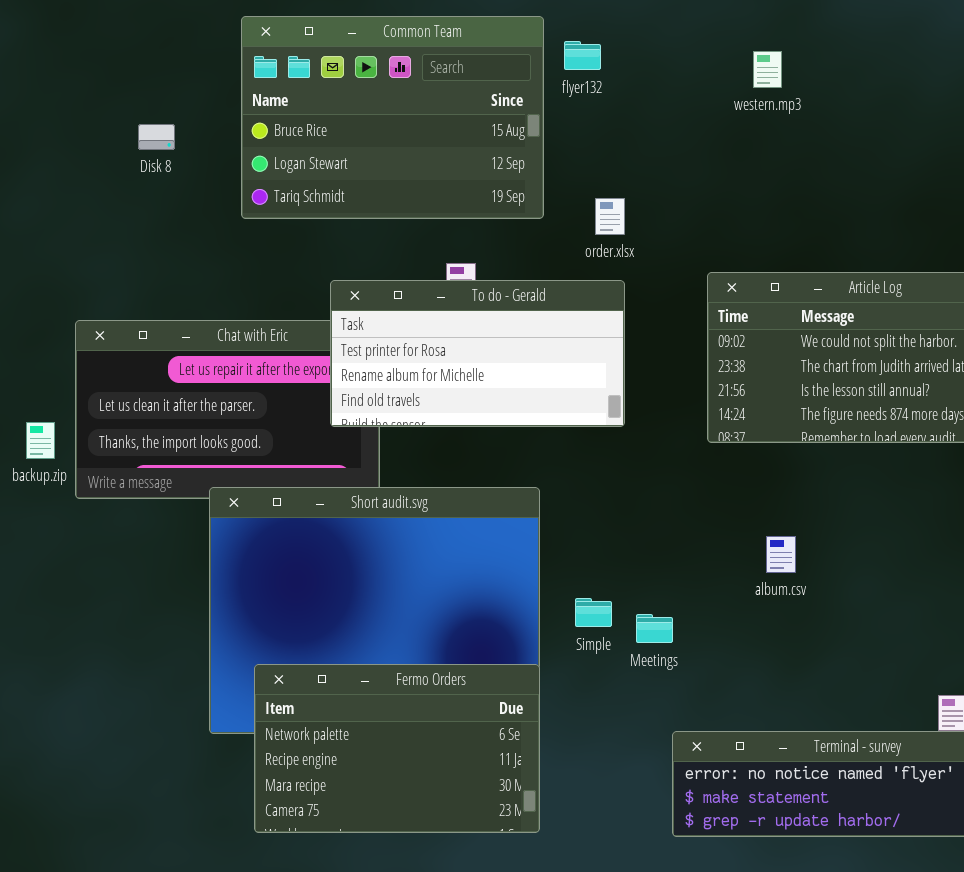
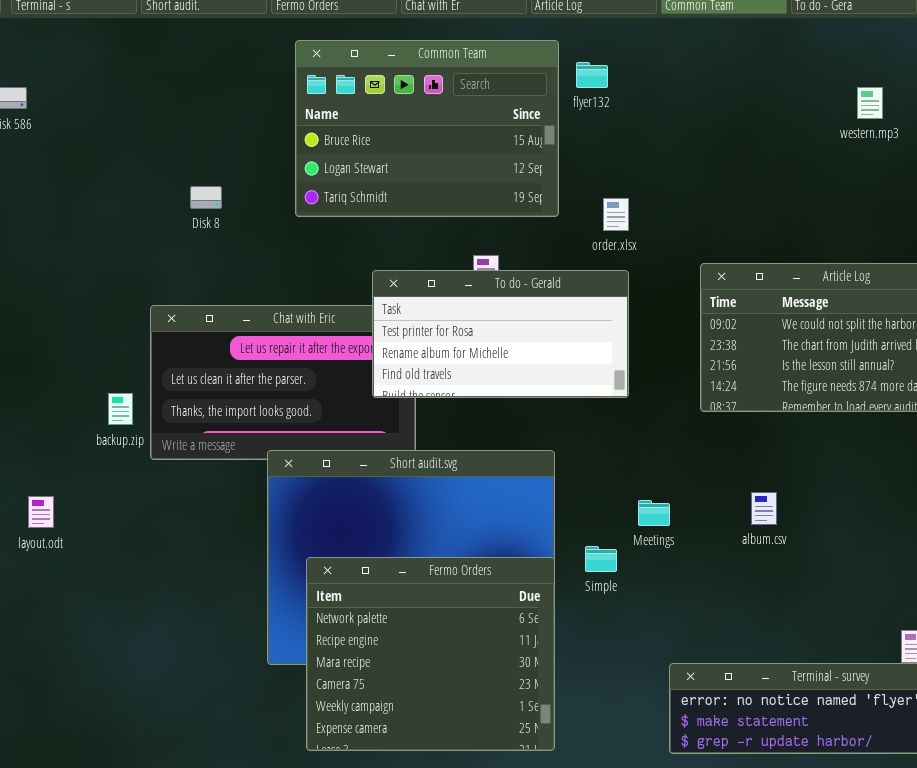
western.mp3: [753,51,782,88] -> [857,87,883,119], moved
Disk 8: [138,124,175,150] -> [190,186,222,209], moved
Meetings: [636,614,673,643] -> [638,500,670,526], moved
Fermo Orders: [254,664,540,833] -> [306,557,555,751], resized

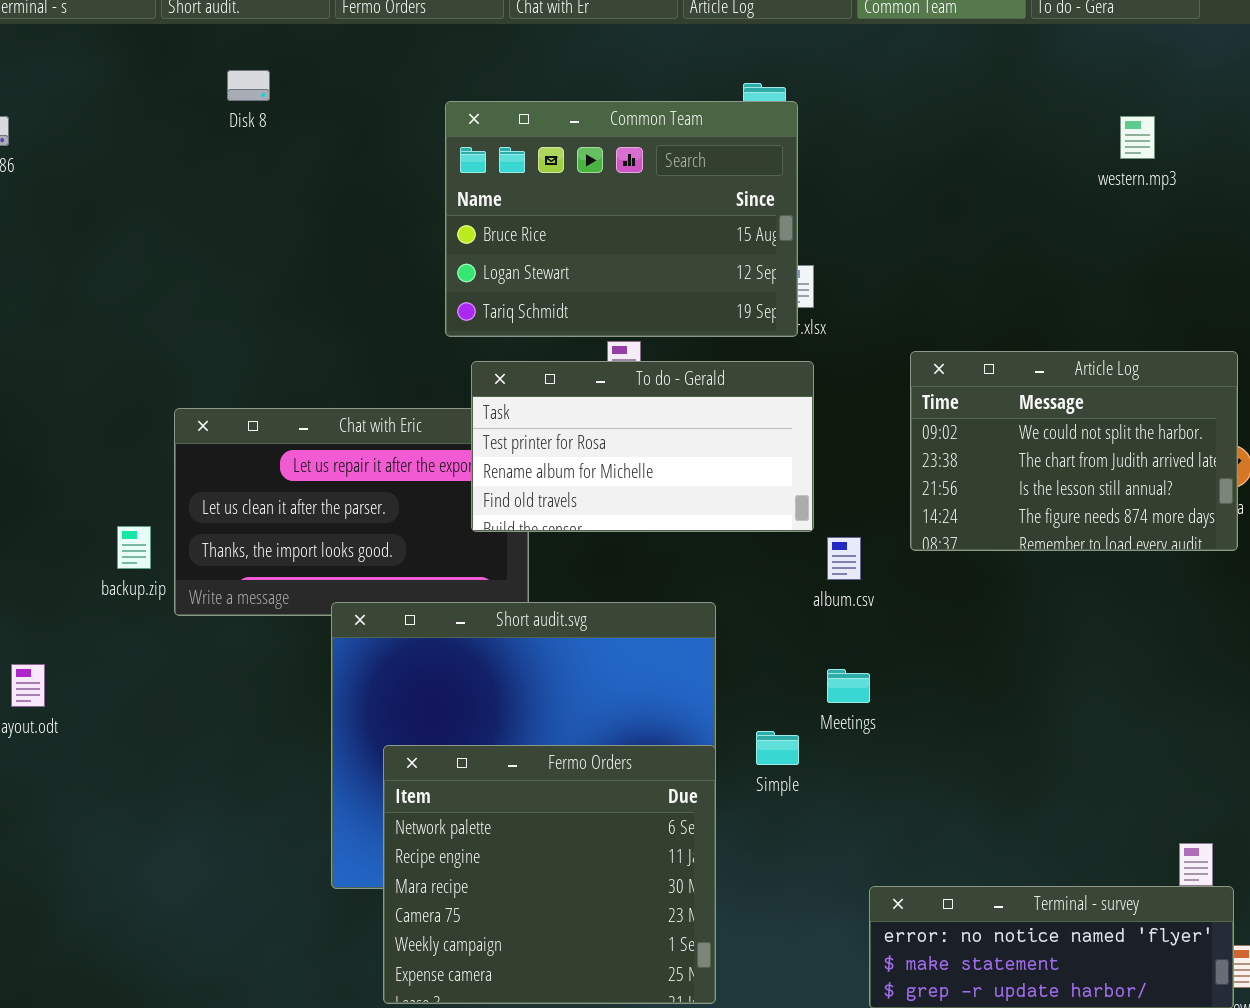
Common Team: [295,40,559,217] -> [445,101,798,337], moved
Disk 8: [190,186,222,209] -> [227,70,270,101], moved
album.csv: [751,492,777,525] -> [827,537,861,580], moved

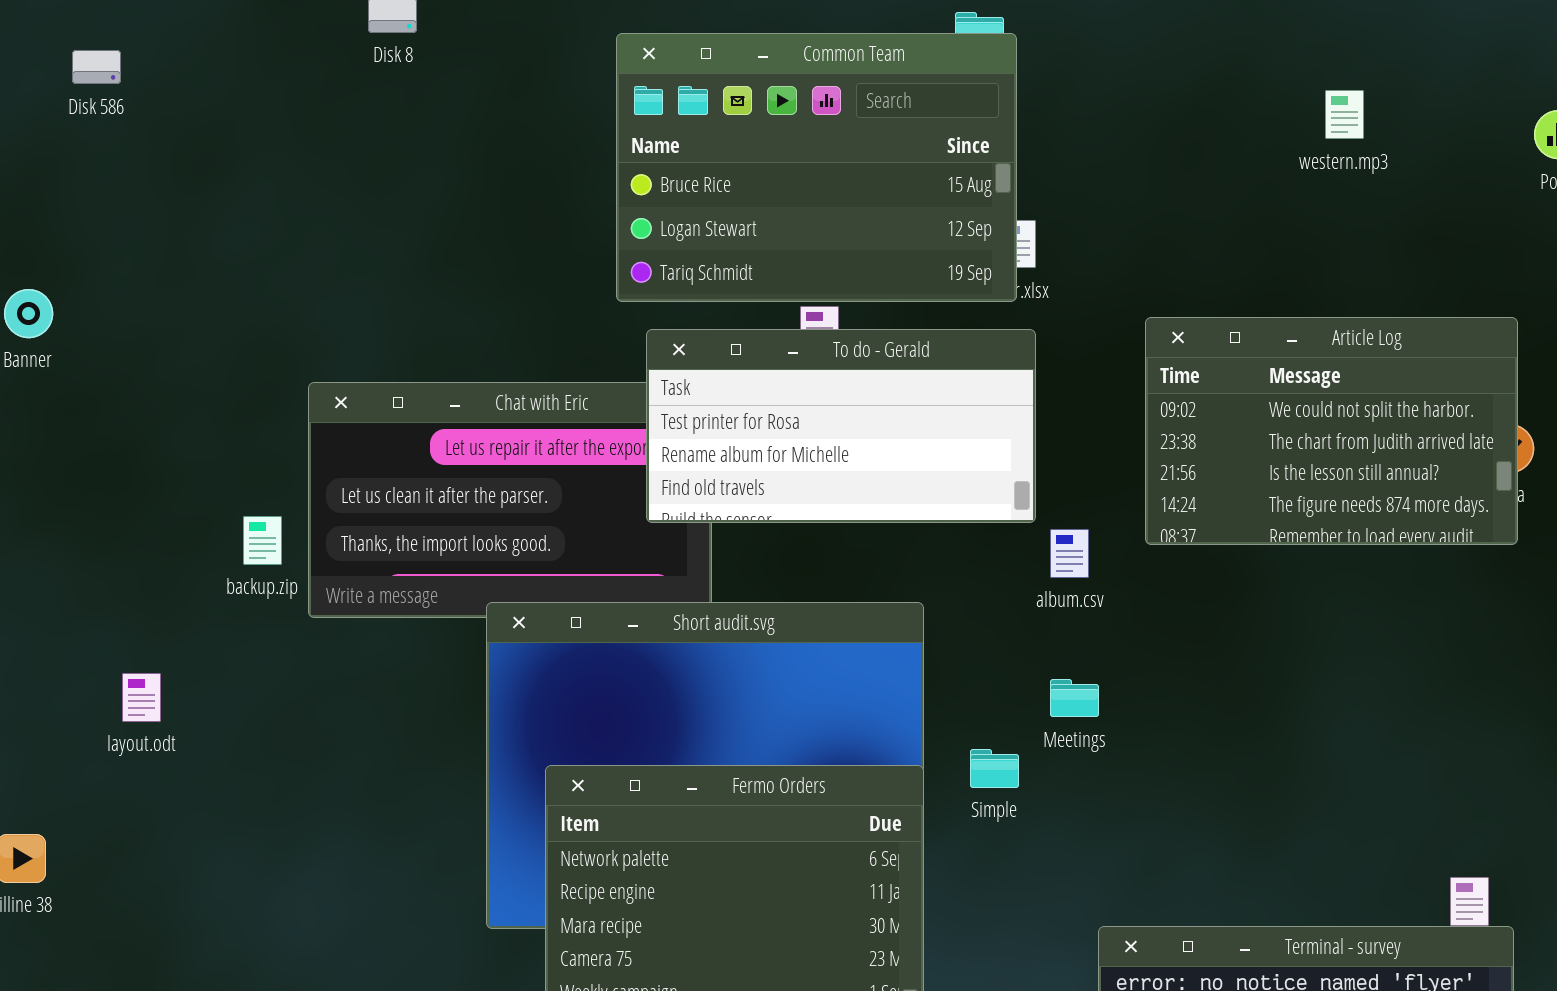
western.mp3: [1120,116,1155,159] -> [1325,90,1364,139], moved

